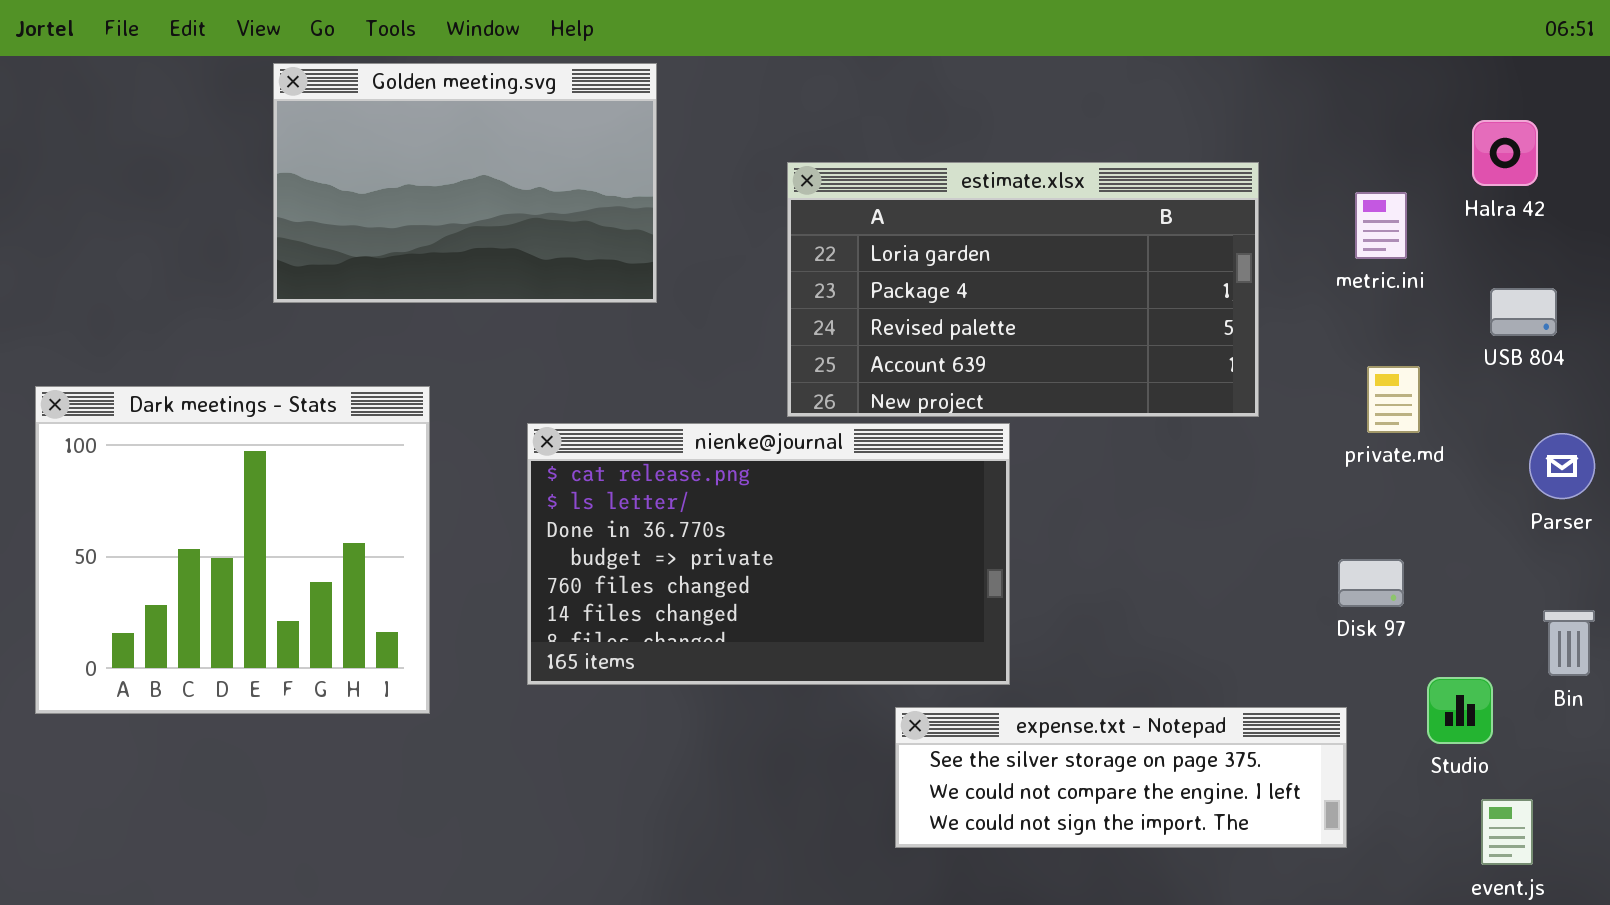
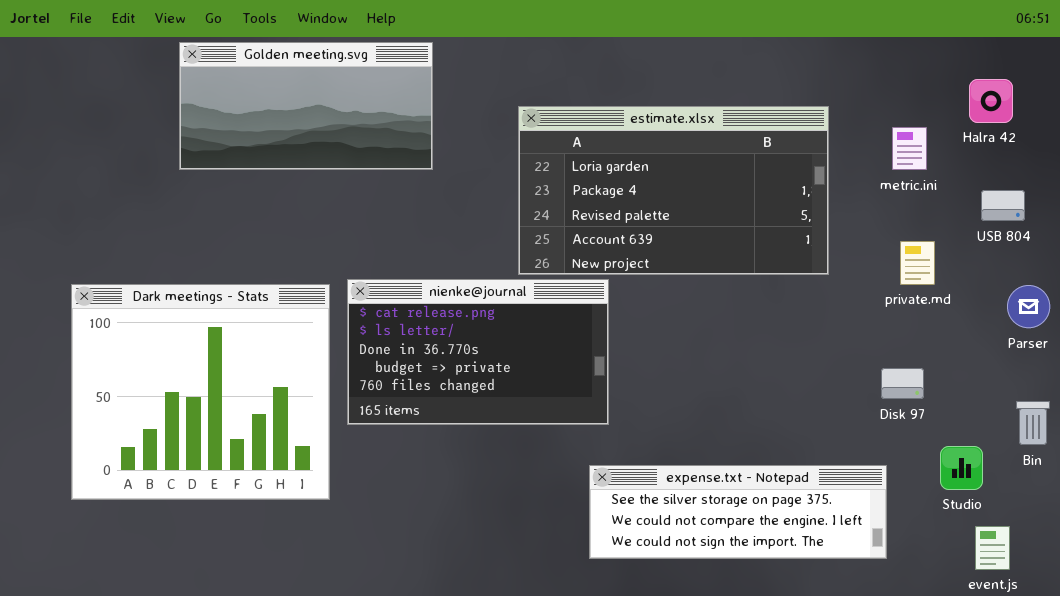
Golden meeting.svg: [273,63,657,303] -> [179,42,433,170], resized
Dark meetings - Stats: [35,386,430,714] -> [71,284,330,500], moved
nienke@journal: [527,423,1010,685] -> [347,279,609,425], resized

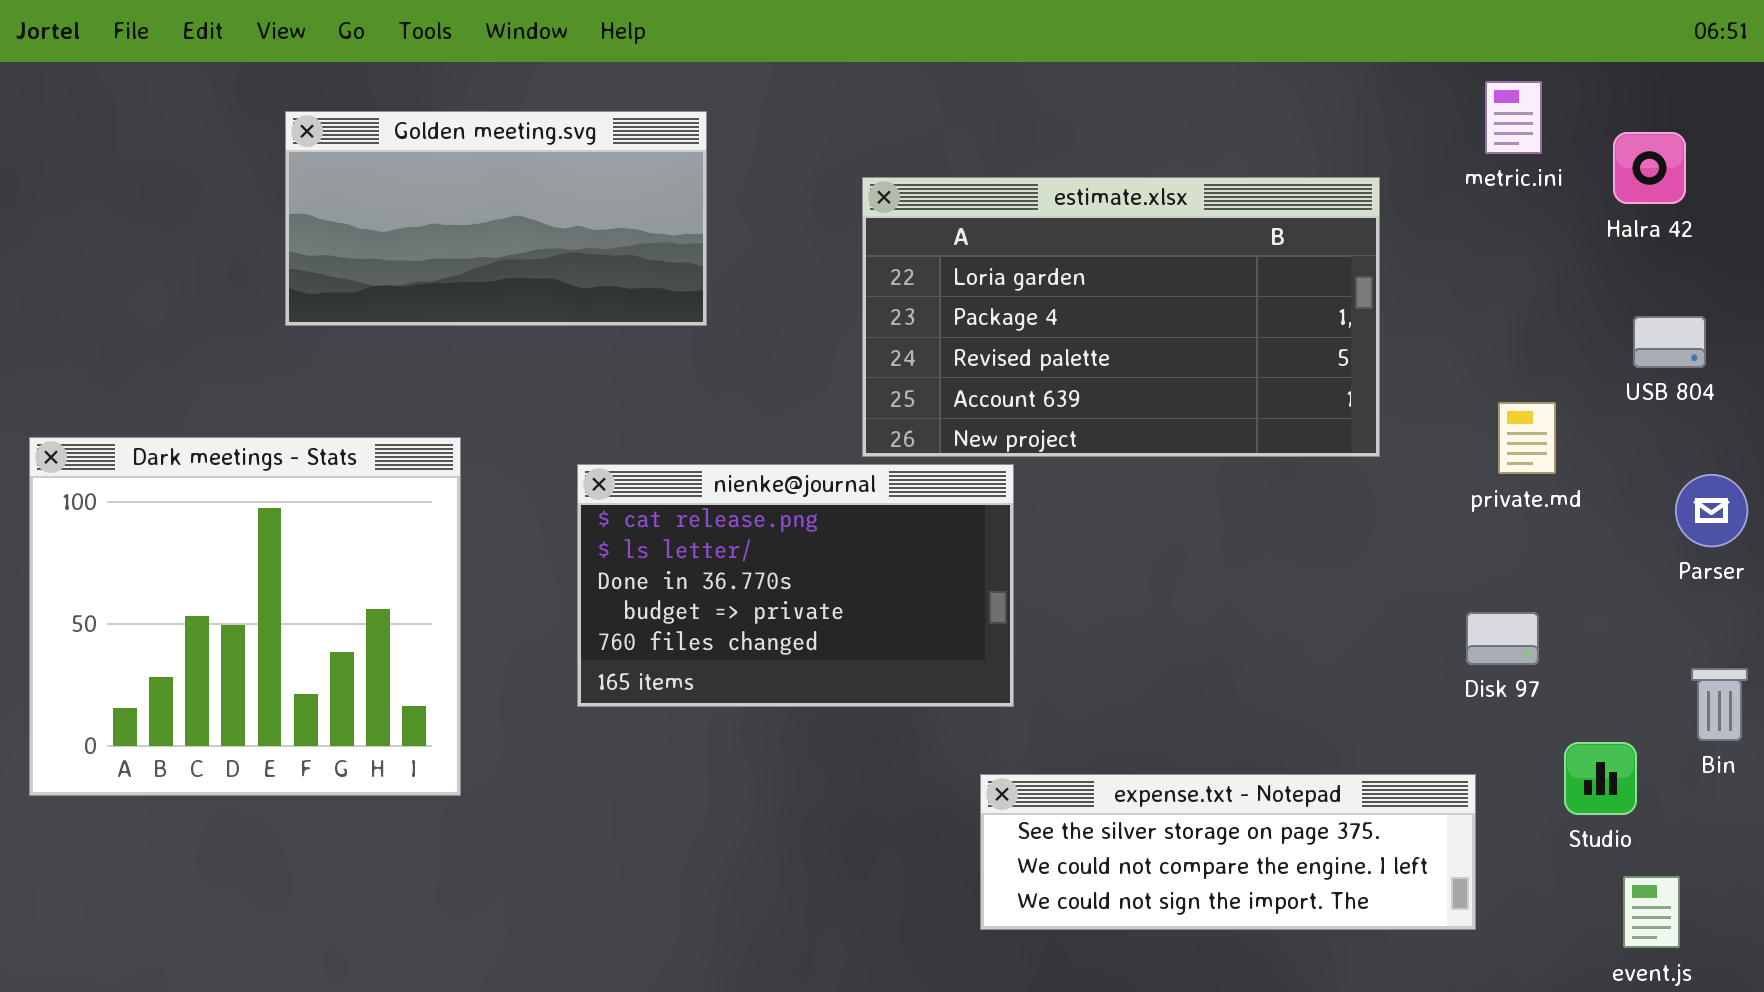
Golden meeting.svg: [179,42,433,170] -> [285,111,707,326], moved
metric.ini: [892,127,927,170] -> [1485,81,1542,154], moved
Dark meetings - Stats: [71,284,330,500] -> [29,437,461,796], moved

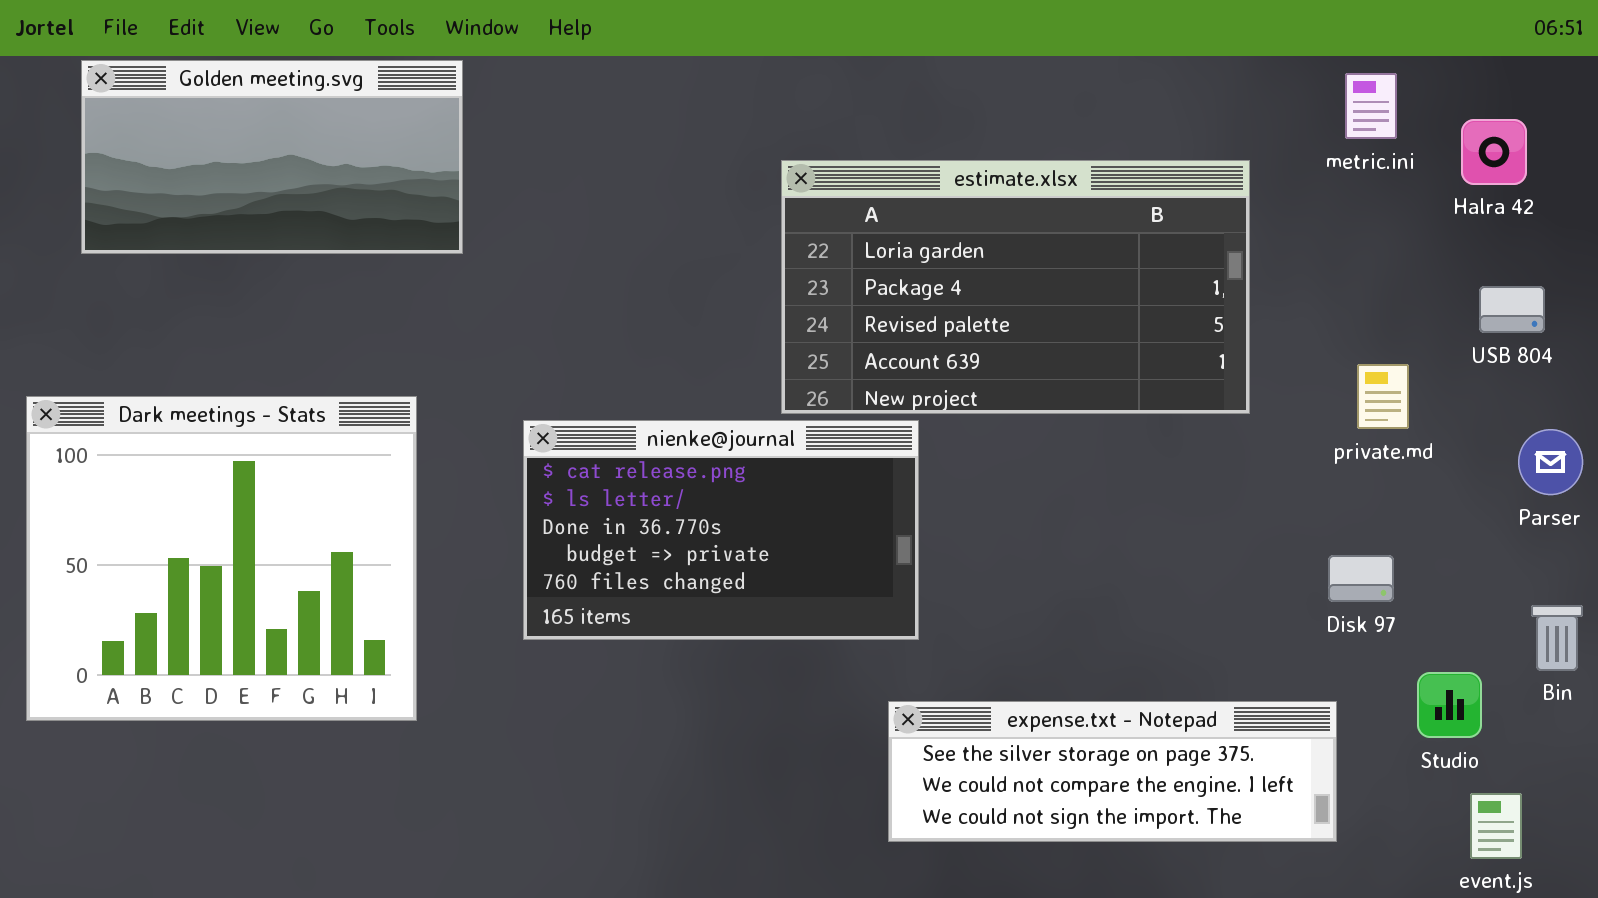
Golden meeting.svg: [285,111,707,326] -> [81,60,463,254], moved

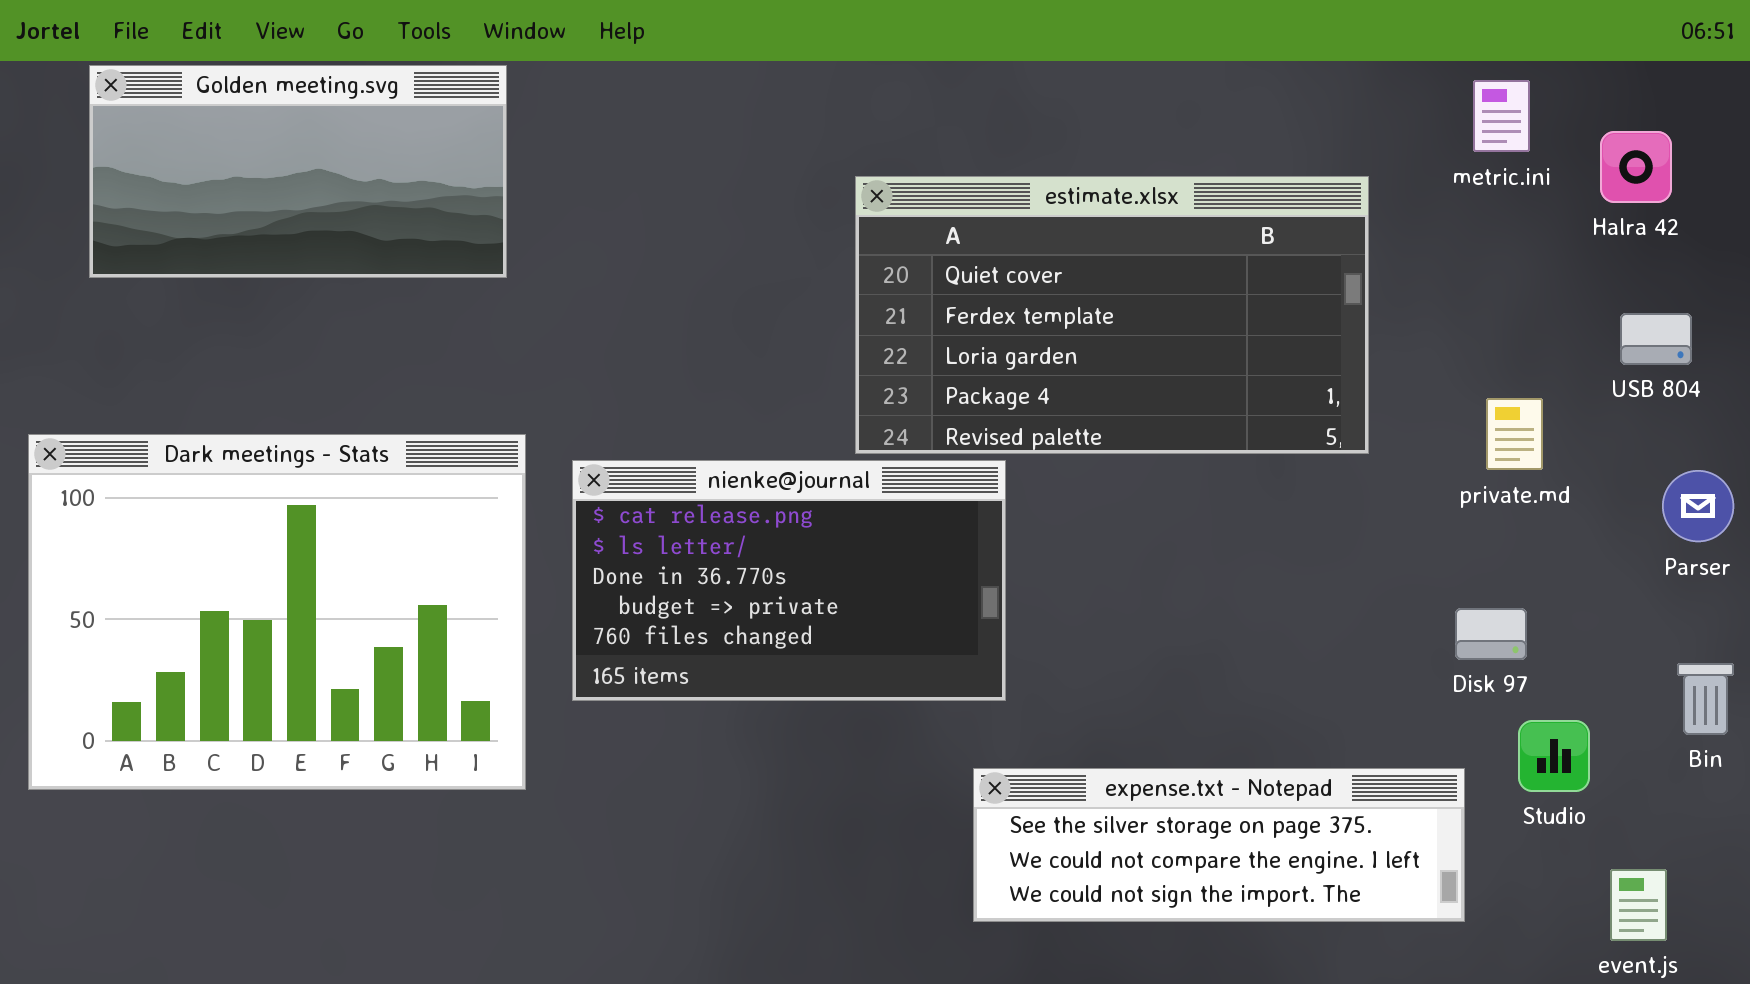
estimate.xlsx: [781,160,1250,414] -> [855,176,1369,454], scrolled up 2 rows
Dark meetings - Stats: [26,396,417,721] -> [28,434,526,790], resized
Studio: [1417,672,1482,738] -> [1518,720,1590,792], moved

